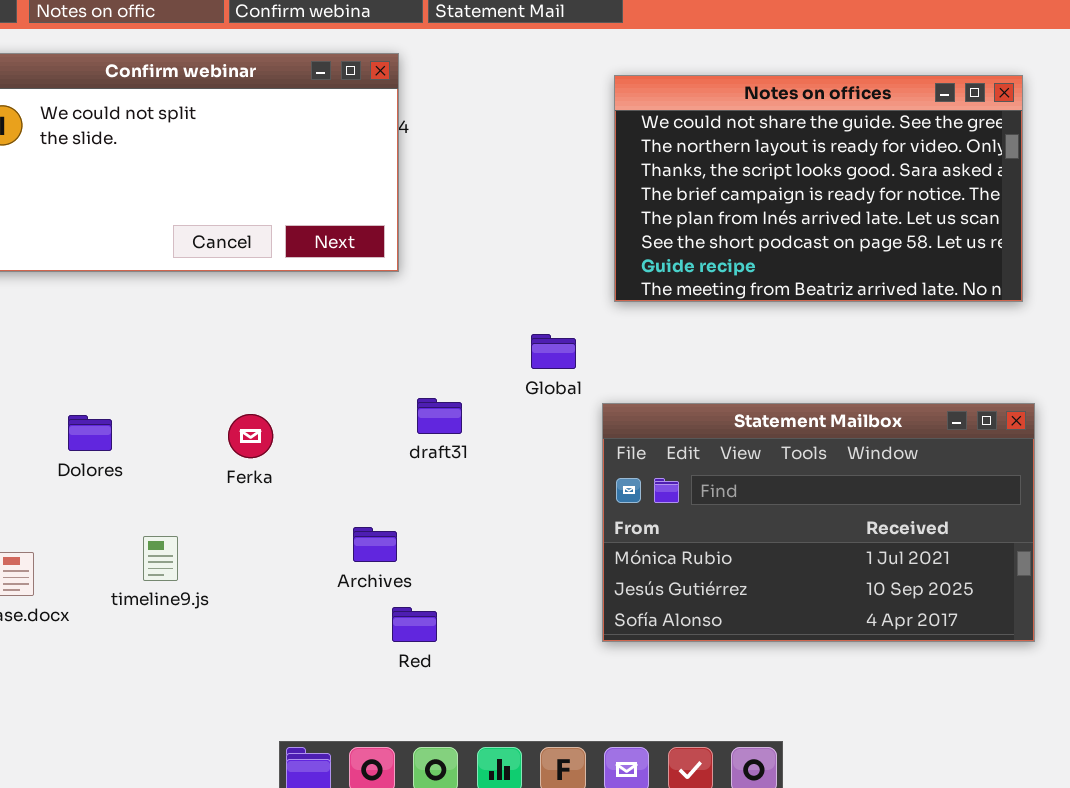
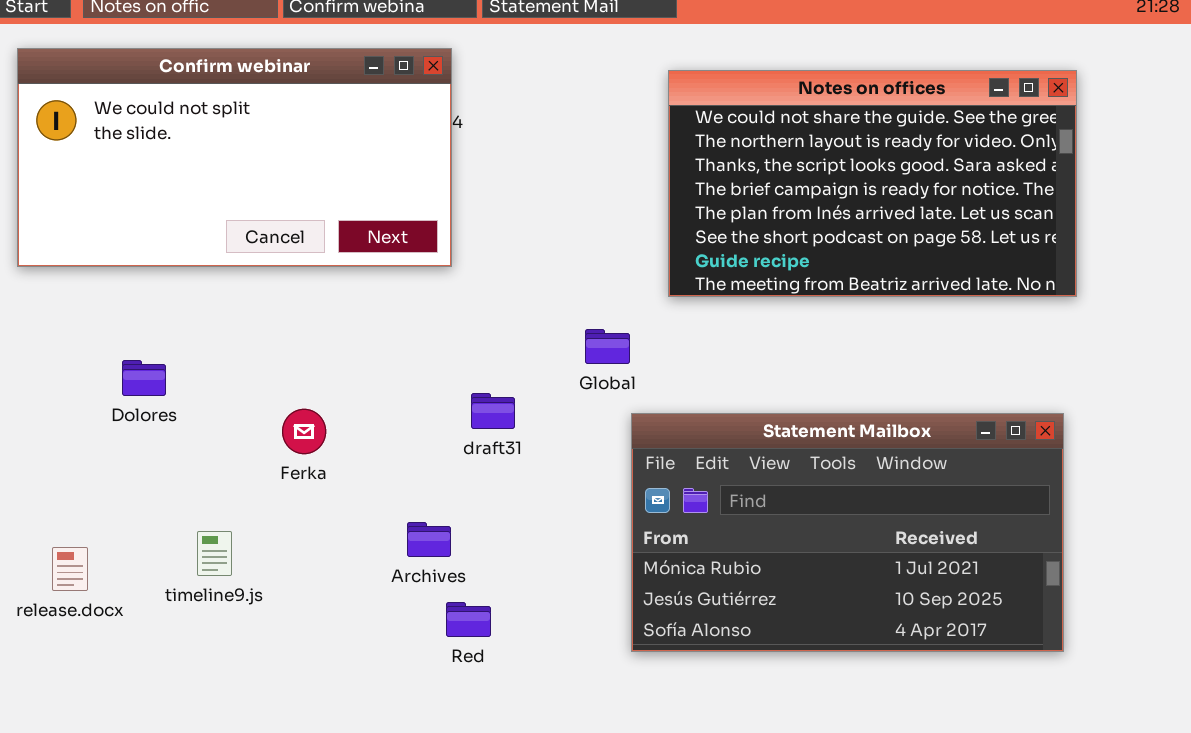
Statement Mailbox: [602,403,1035,642] -> [631,413,1064,652], moved
Dolores: [68,415,112,451] -> [122,360,166,396], moved

